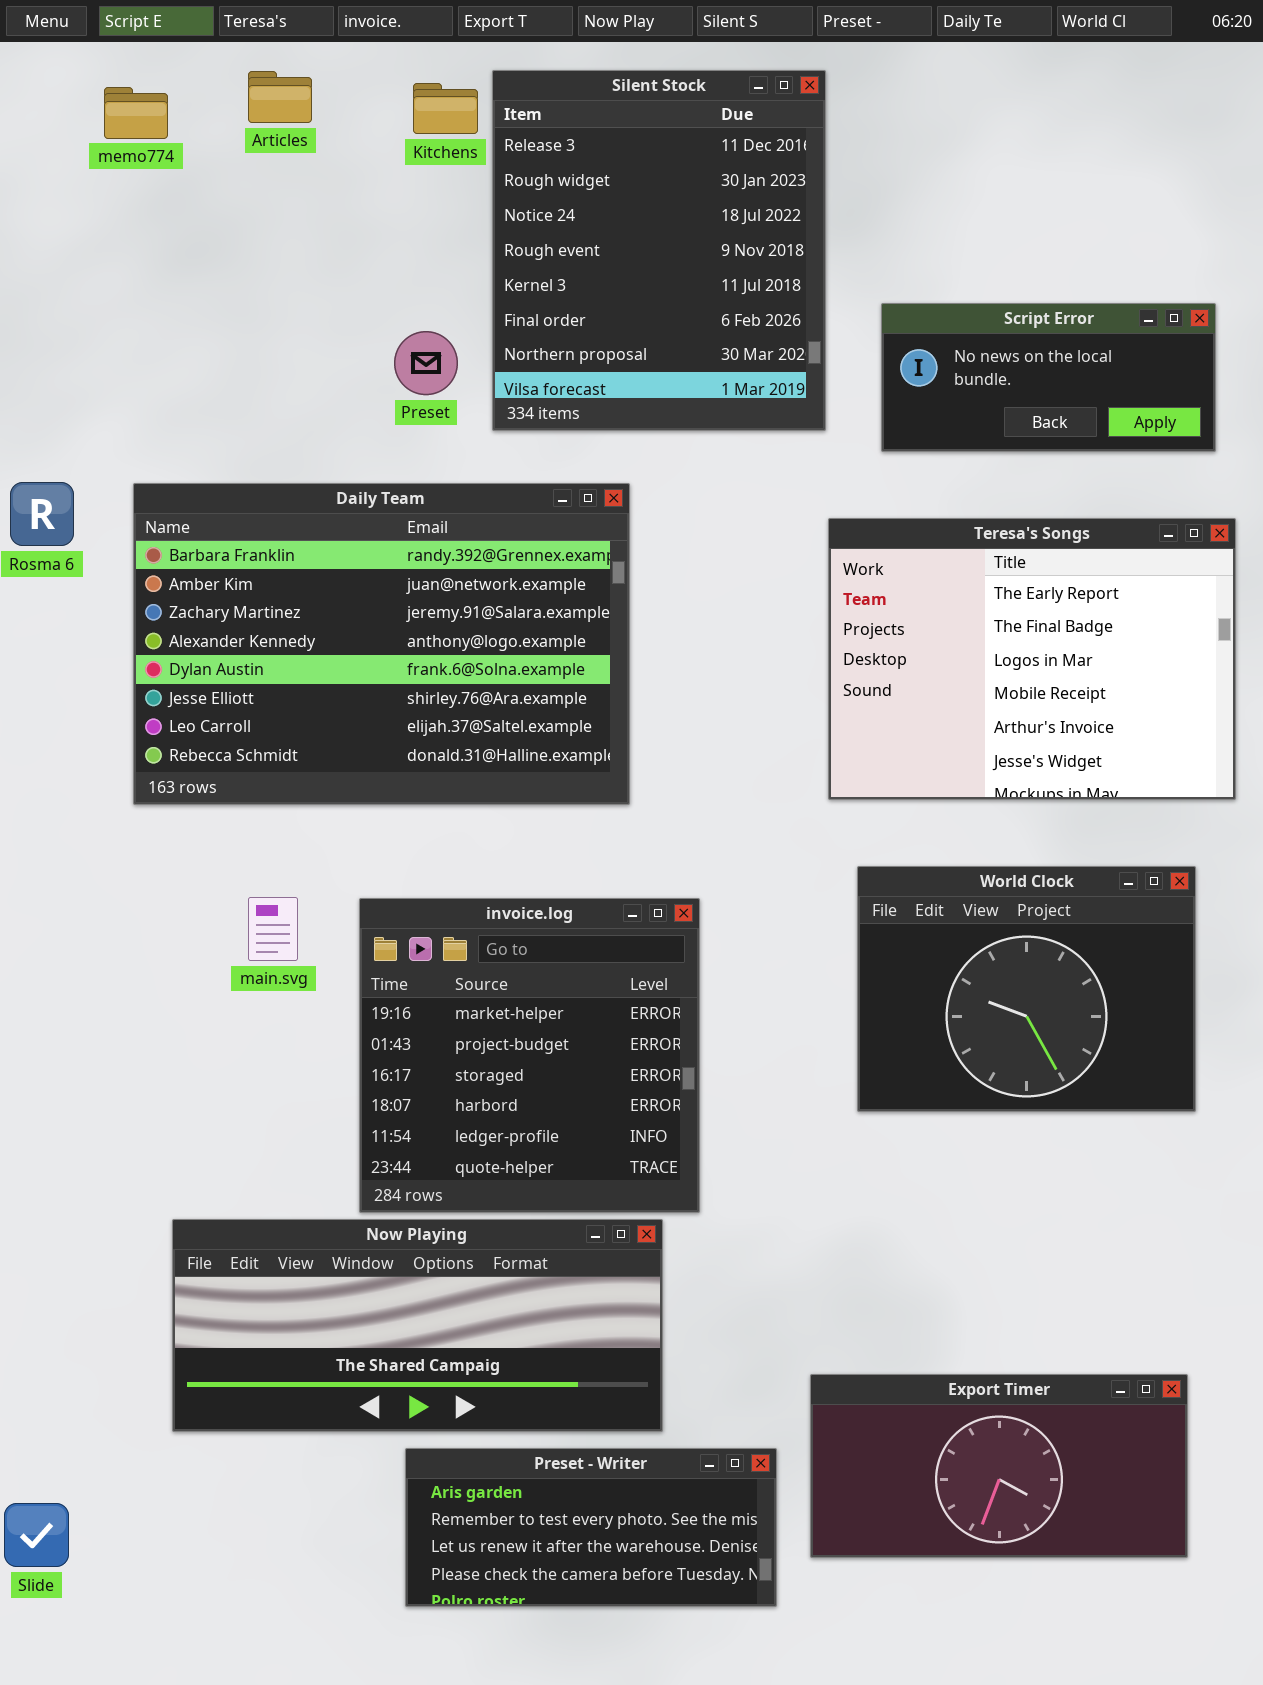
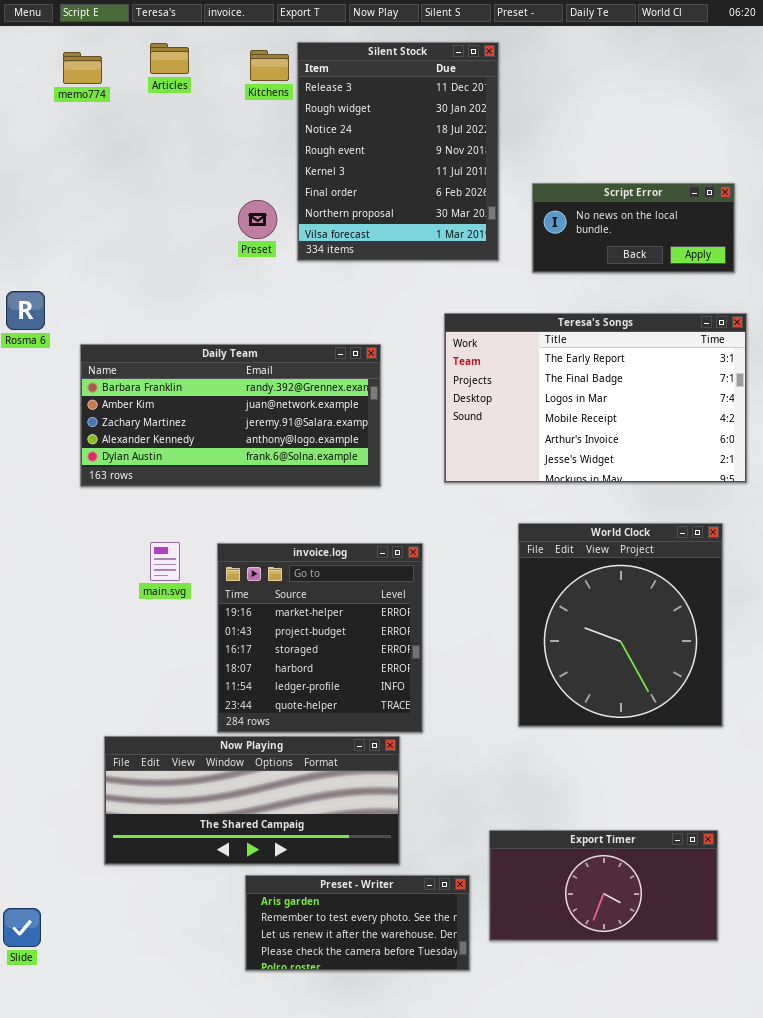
Daily Team: [133,483,630,805] -> [80,344,381,487], resized
Teresa's Songs: [828,518,1236,800] -> [444,313,747,483], resized
World Clock: [857,866,1196,1112] -> [518,523,723,727], resized

